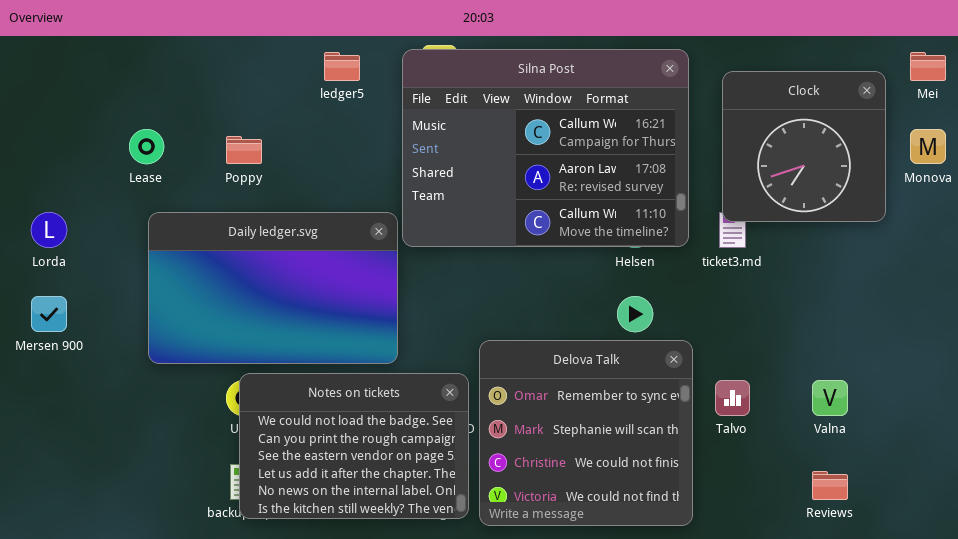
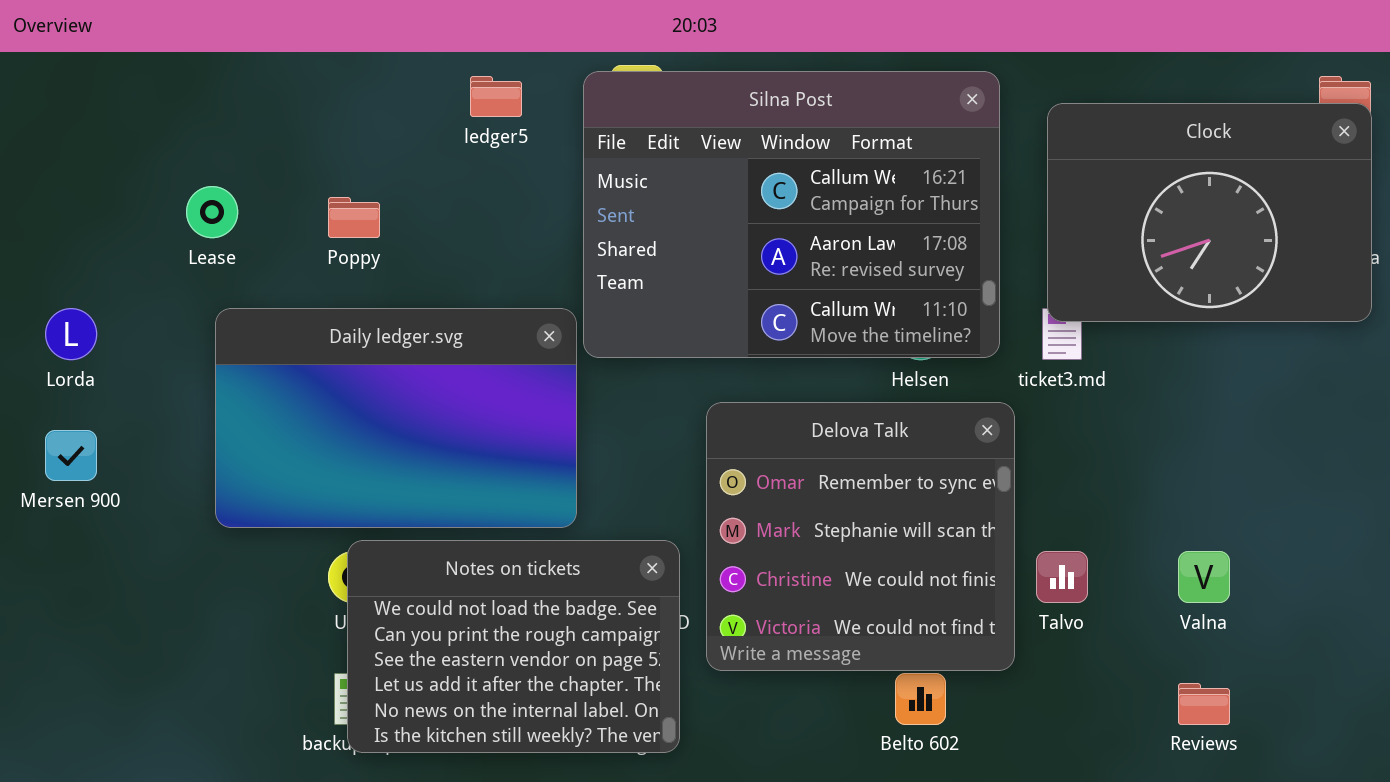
Clock: [722,71,886,222] -> [1047,103,1372,322], resized
Delova Talk: [479,340,693,526] -> [706,402,1015,671], moved

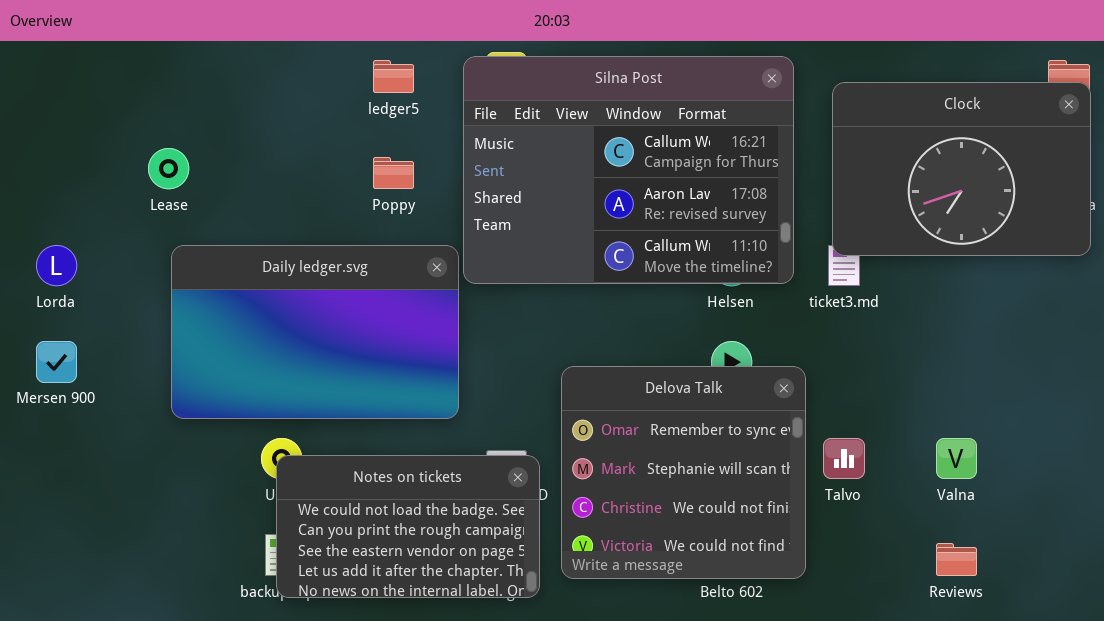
Poppy: [328,197,380,238] -> [373,157,414,189], moved
Delova Talk: [706,402,1015,671] -> [561,366,806,579], moved
Notes on tickets: [347,540,680,753] -> [276,455,540,598], resized

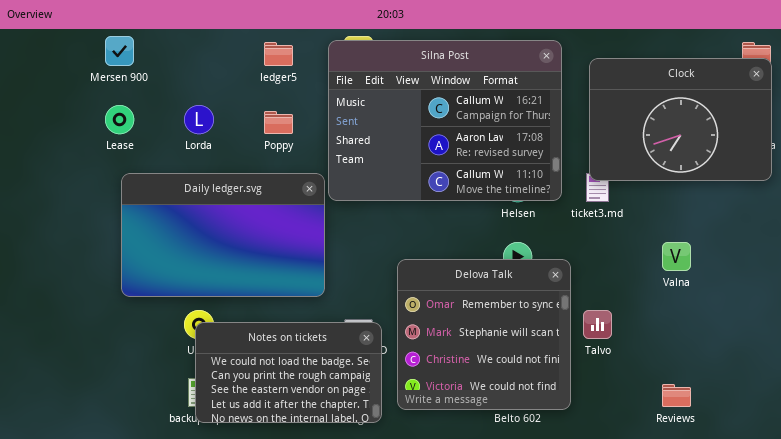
Lorda: [36,245,77,286] -> [184,105,214,134], moved
Mersen 900: [36,341,77,383] -> [105,36,134,66], moved
Valna: [936,438,977,479] -> [662,242,691,271], moved

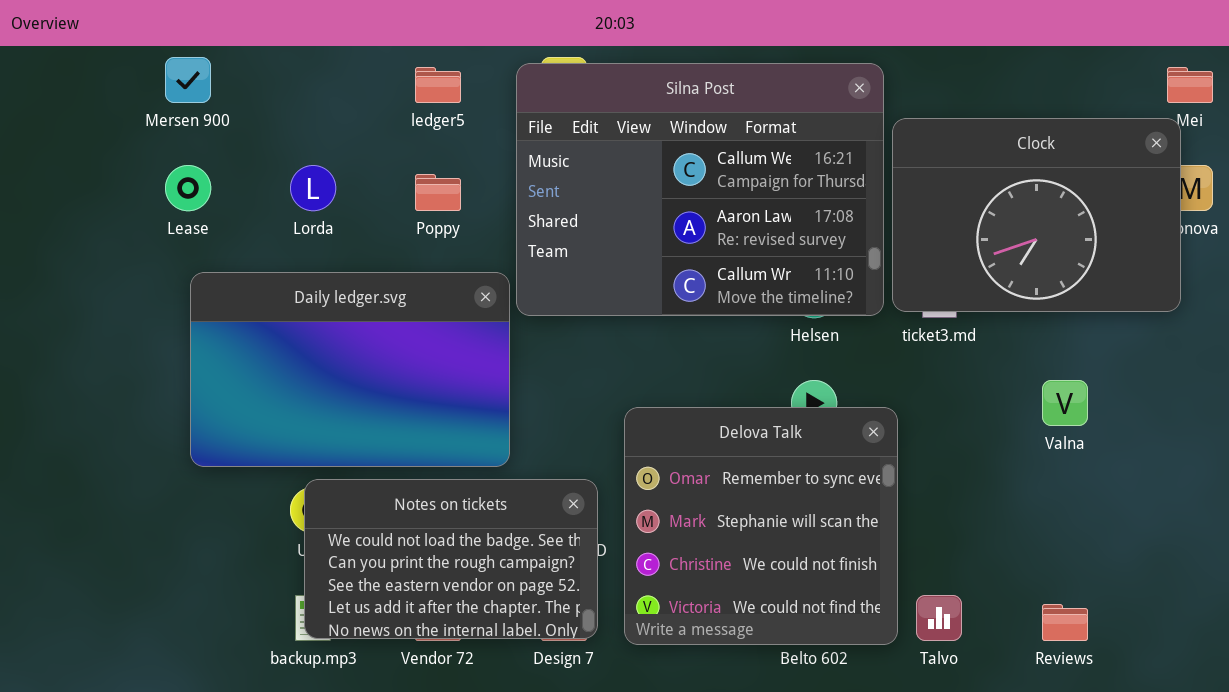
Clock: [589,58,772,181] -> [892,118,1181,312], moved
Talvo: [583,310,612,339] -> [916,595,962,641], moved
Notes on tickets: [195,322,382,423] -> [304,479,598,639], moved

